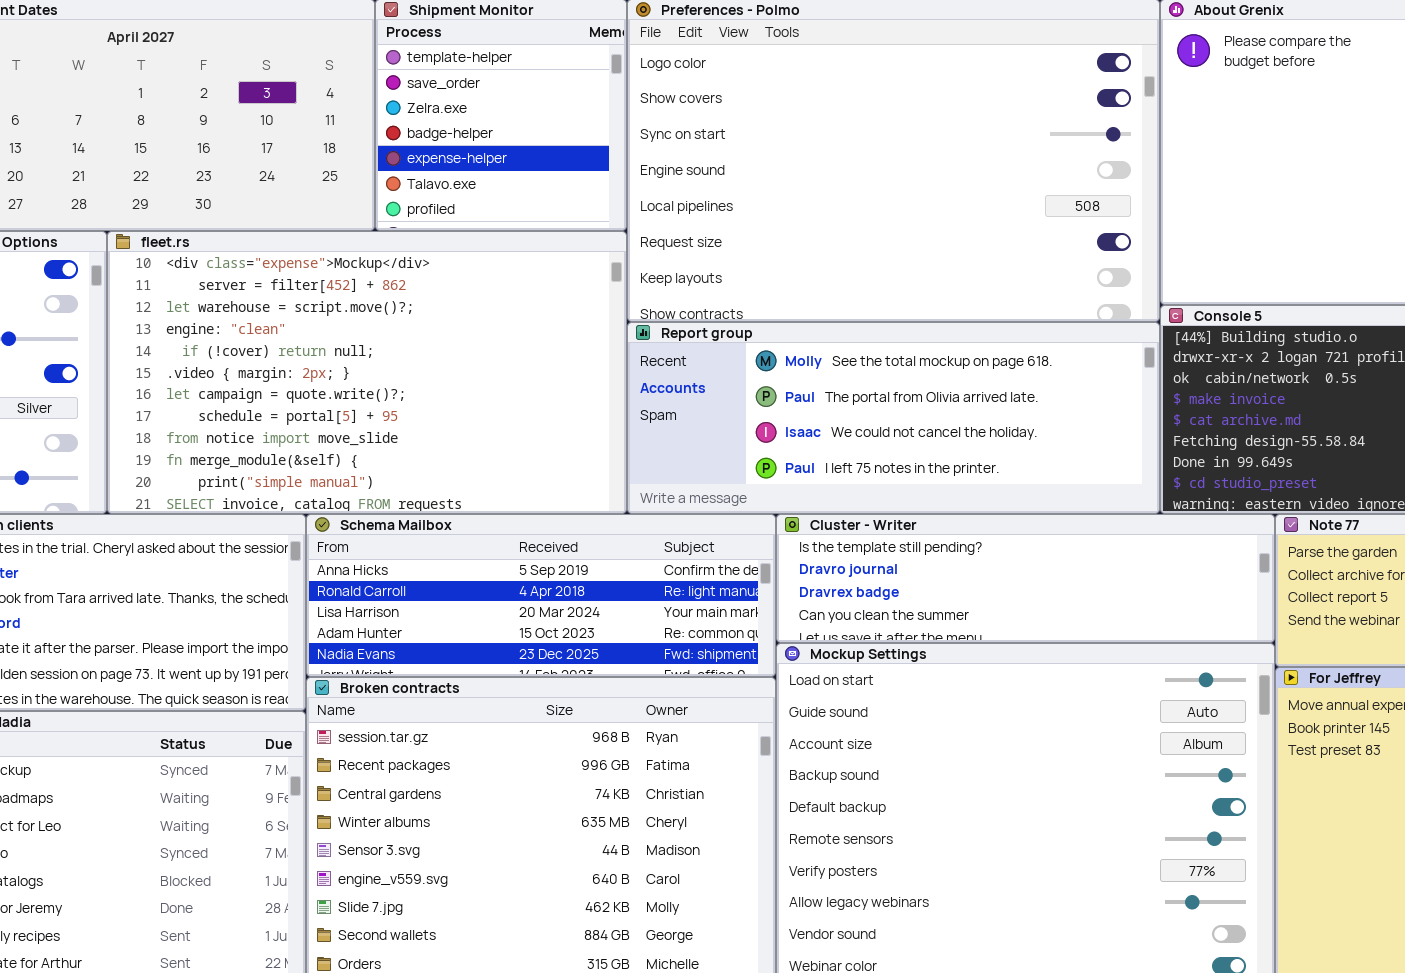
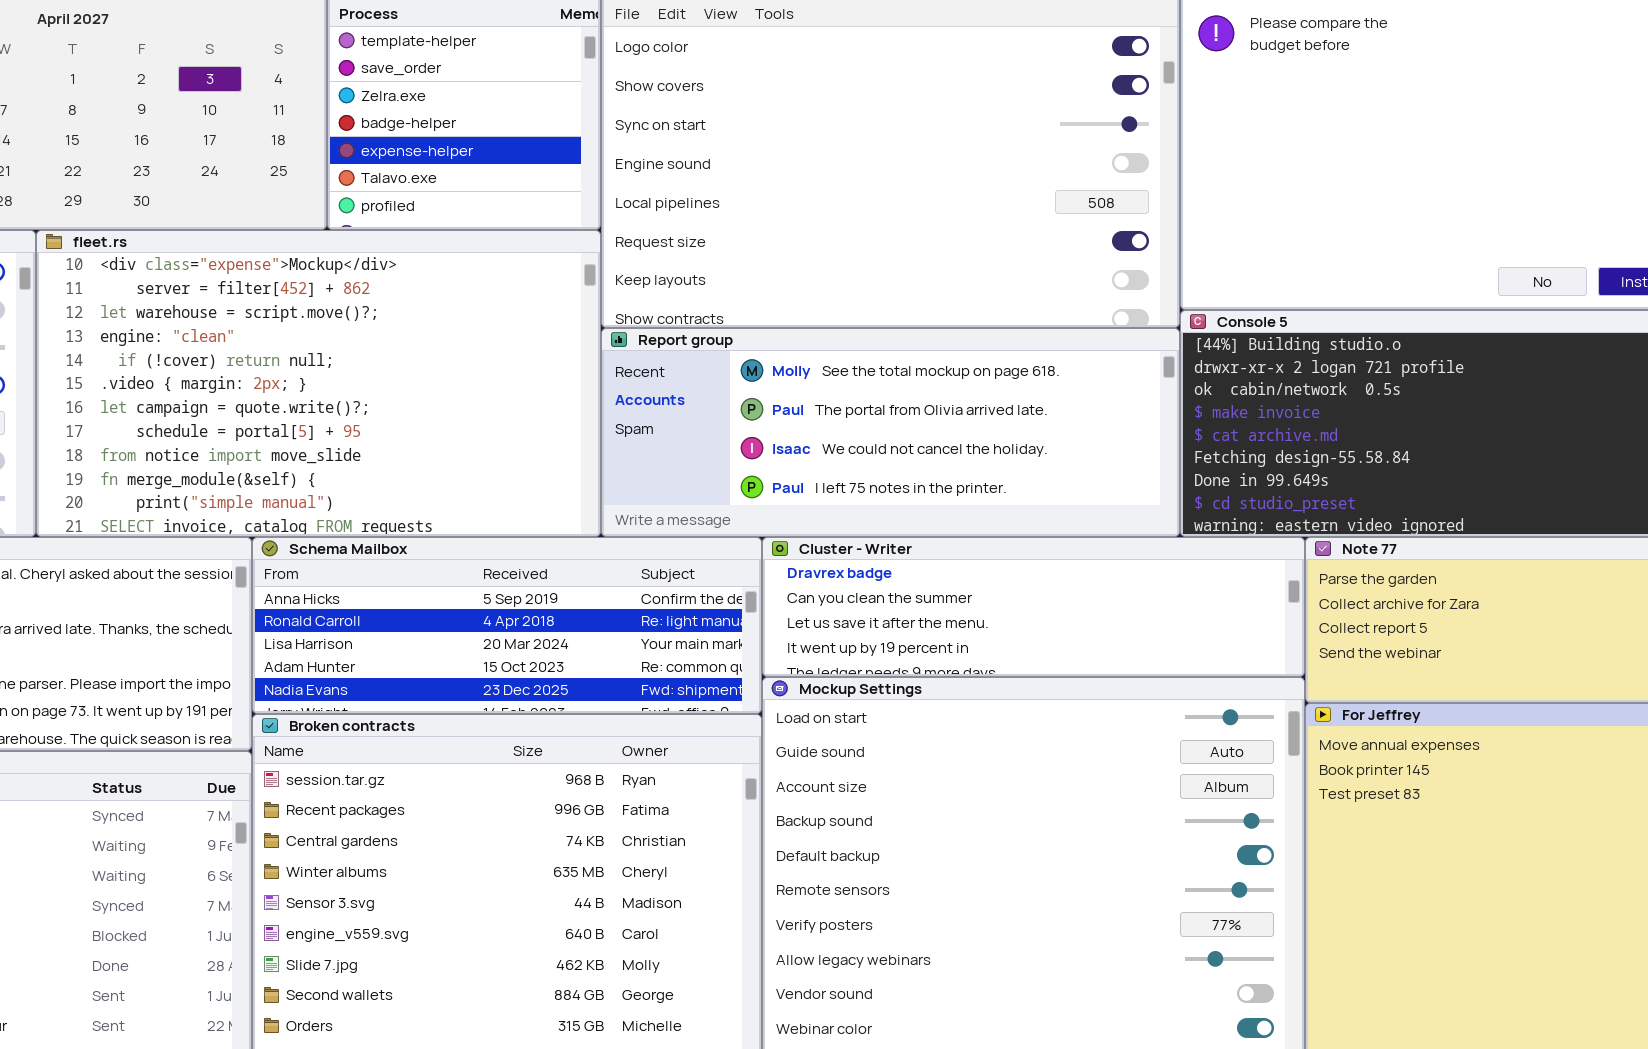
Cluster - Writer: [776,514,1275,643] -> [762,537,1305,677], scrolled down 2 rows

